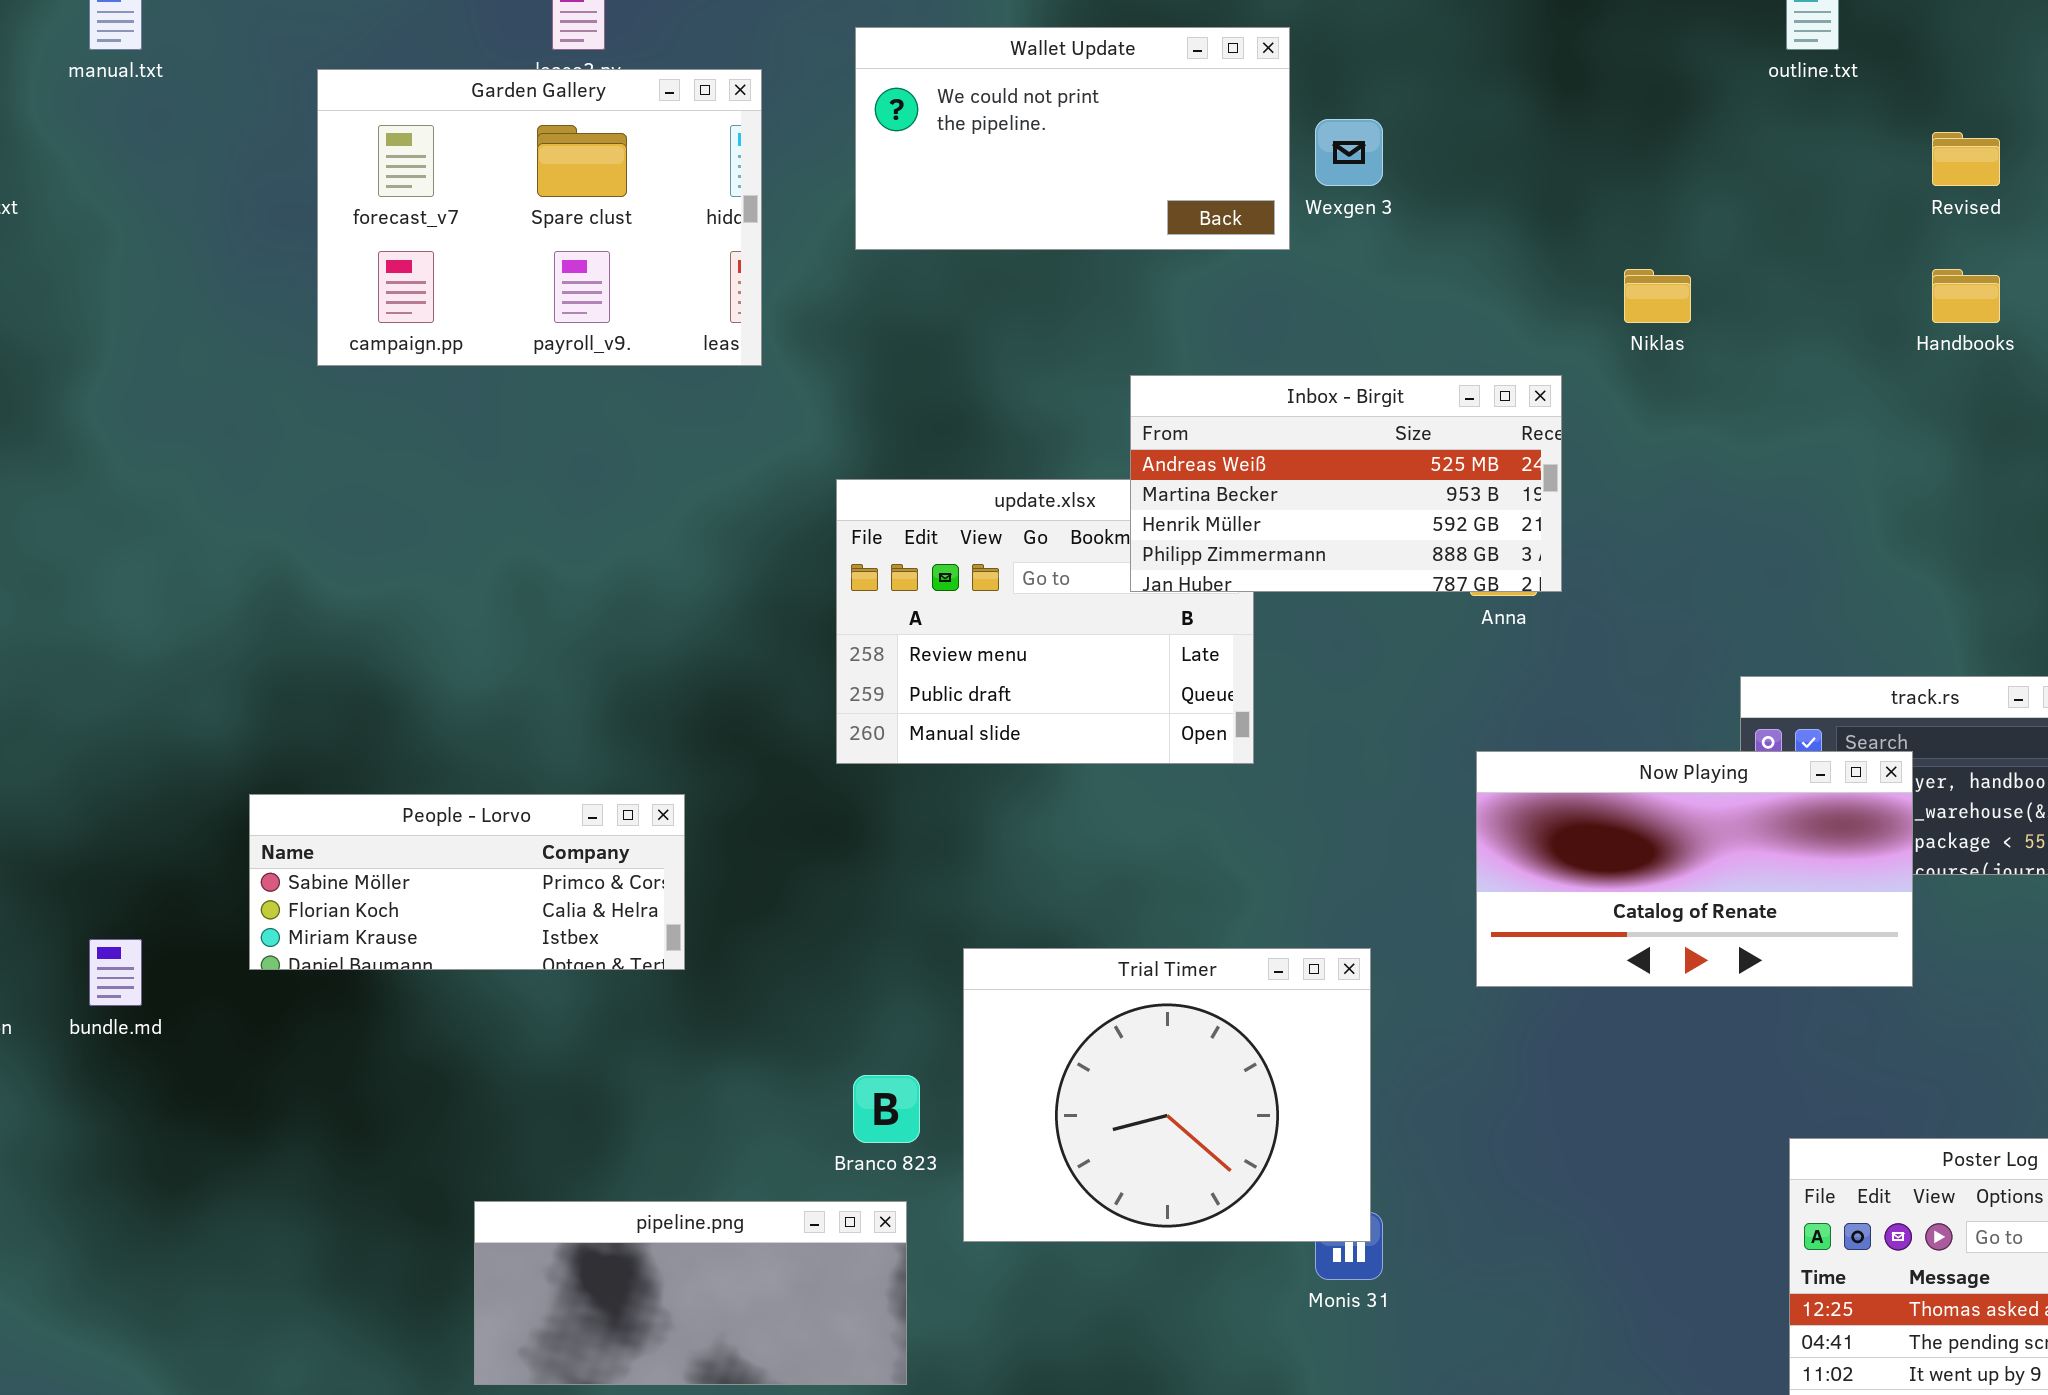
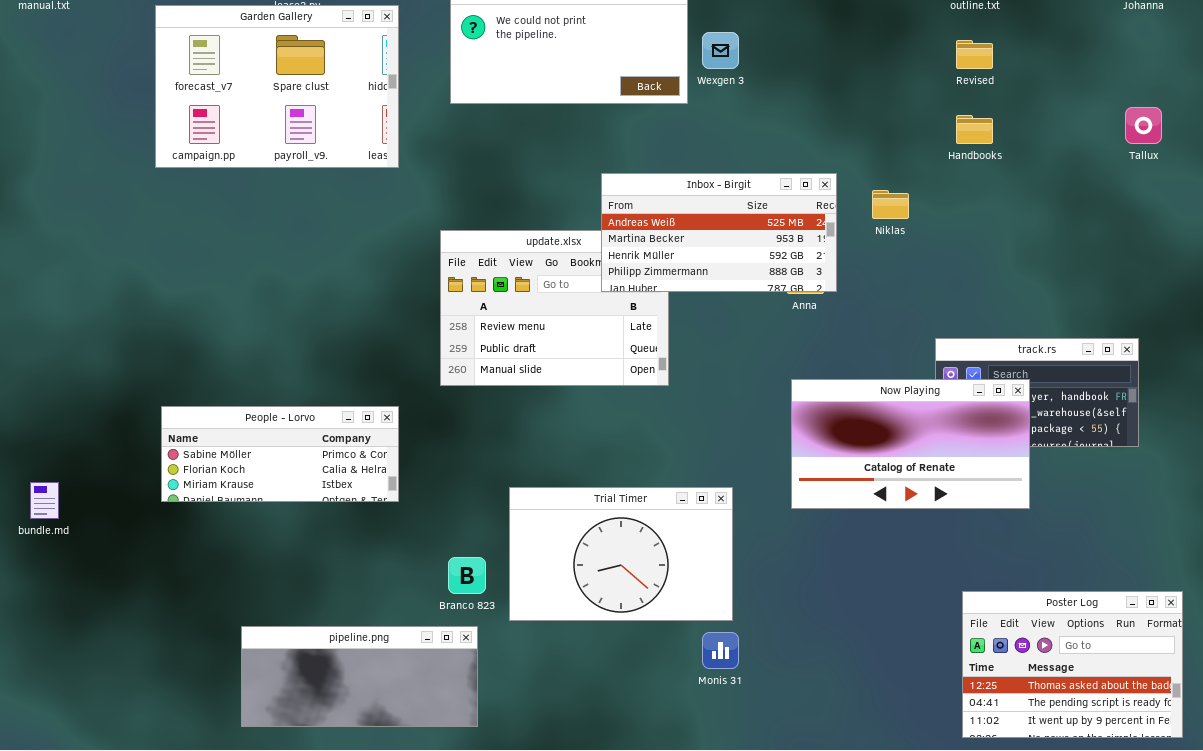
Revised: [1932,132,2000,186] -> [956,40,993,69], moved
Niklas: [1624,269,1691,323] -> [872,190,909,219], moved
Handbooks: [1932,269,2000,323] -> [956,115,993,144], moved
People - Lorvo: [249,794,685,970] -> [161,406,399,502], moved
Trial Timer: [963,948,1371,1242] -> [509,487,733,621], resized

